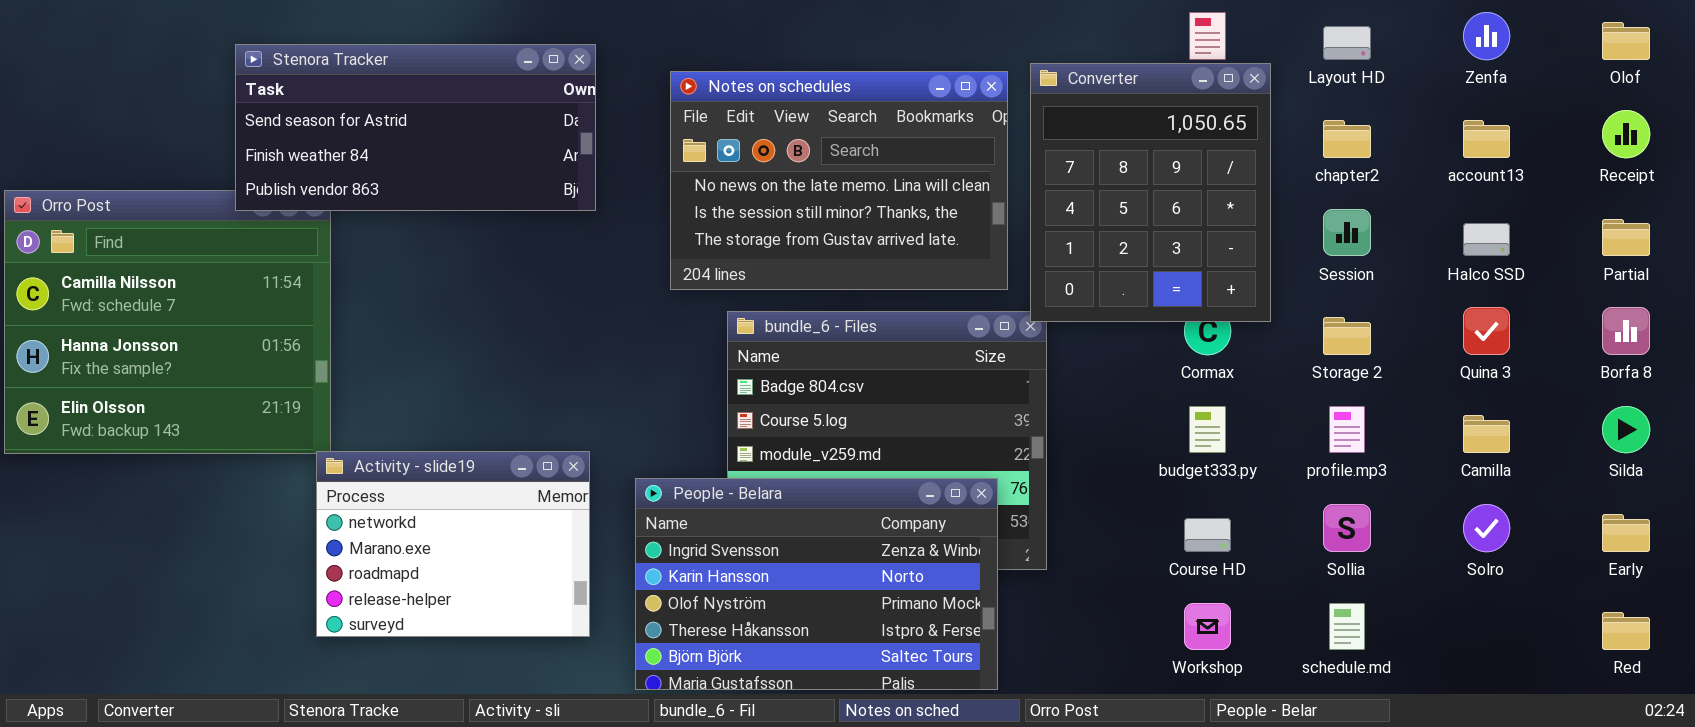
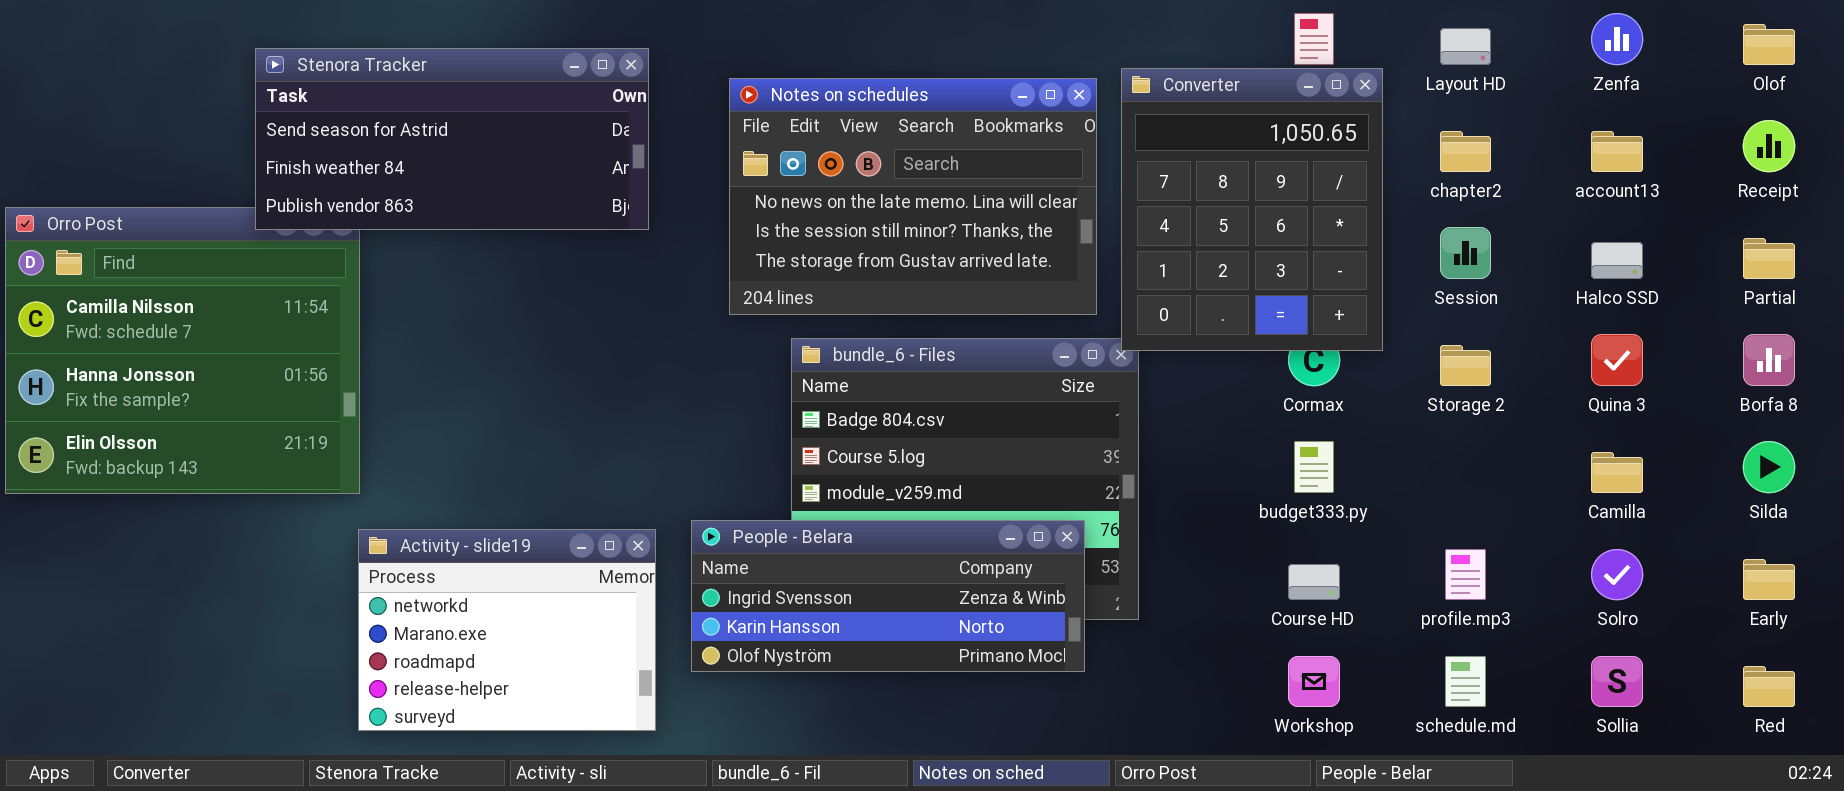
profile.mp3: [1329,406,1365,453] -> [1445,549,1486,600], moved
Activity - slide19: [316,451,590,637] -> [358,529,656,731], moved
People - Belara: [635,478,998,690] -> [691,520,1085,672], resized
Sollia: [1323,504,1371,552] -> [1591,656,1643,707], moved

